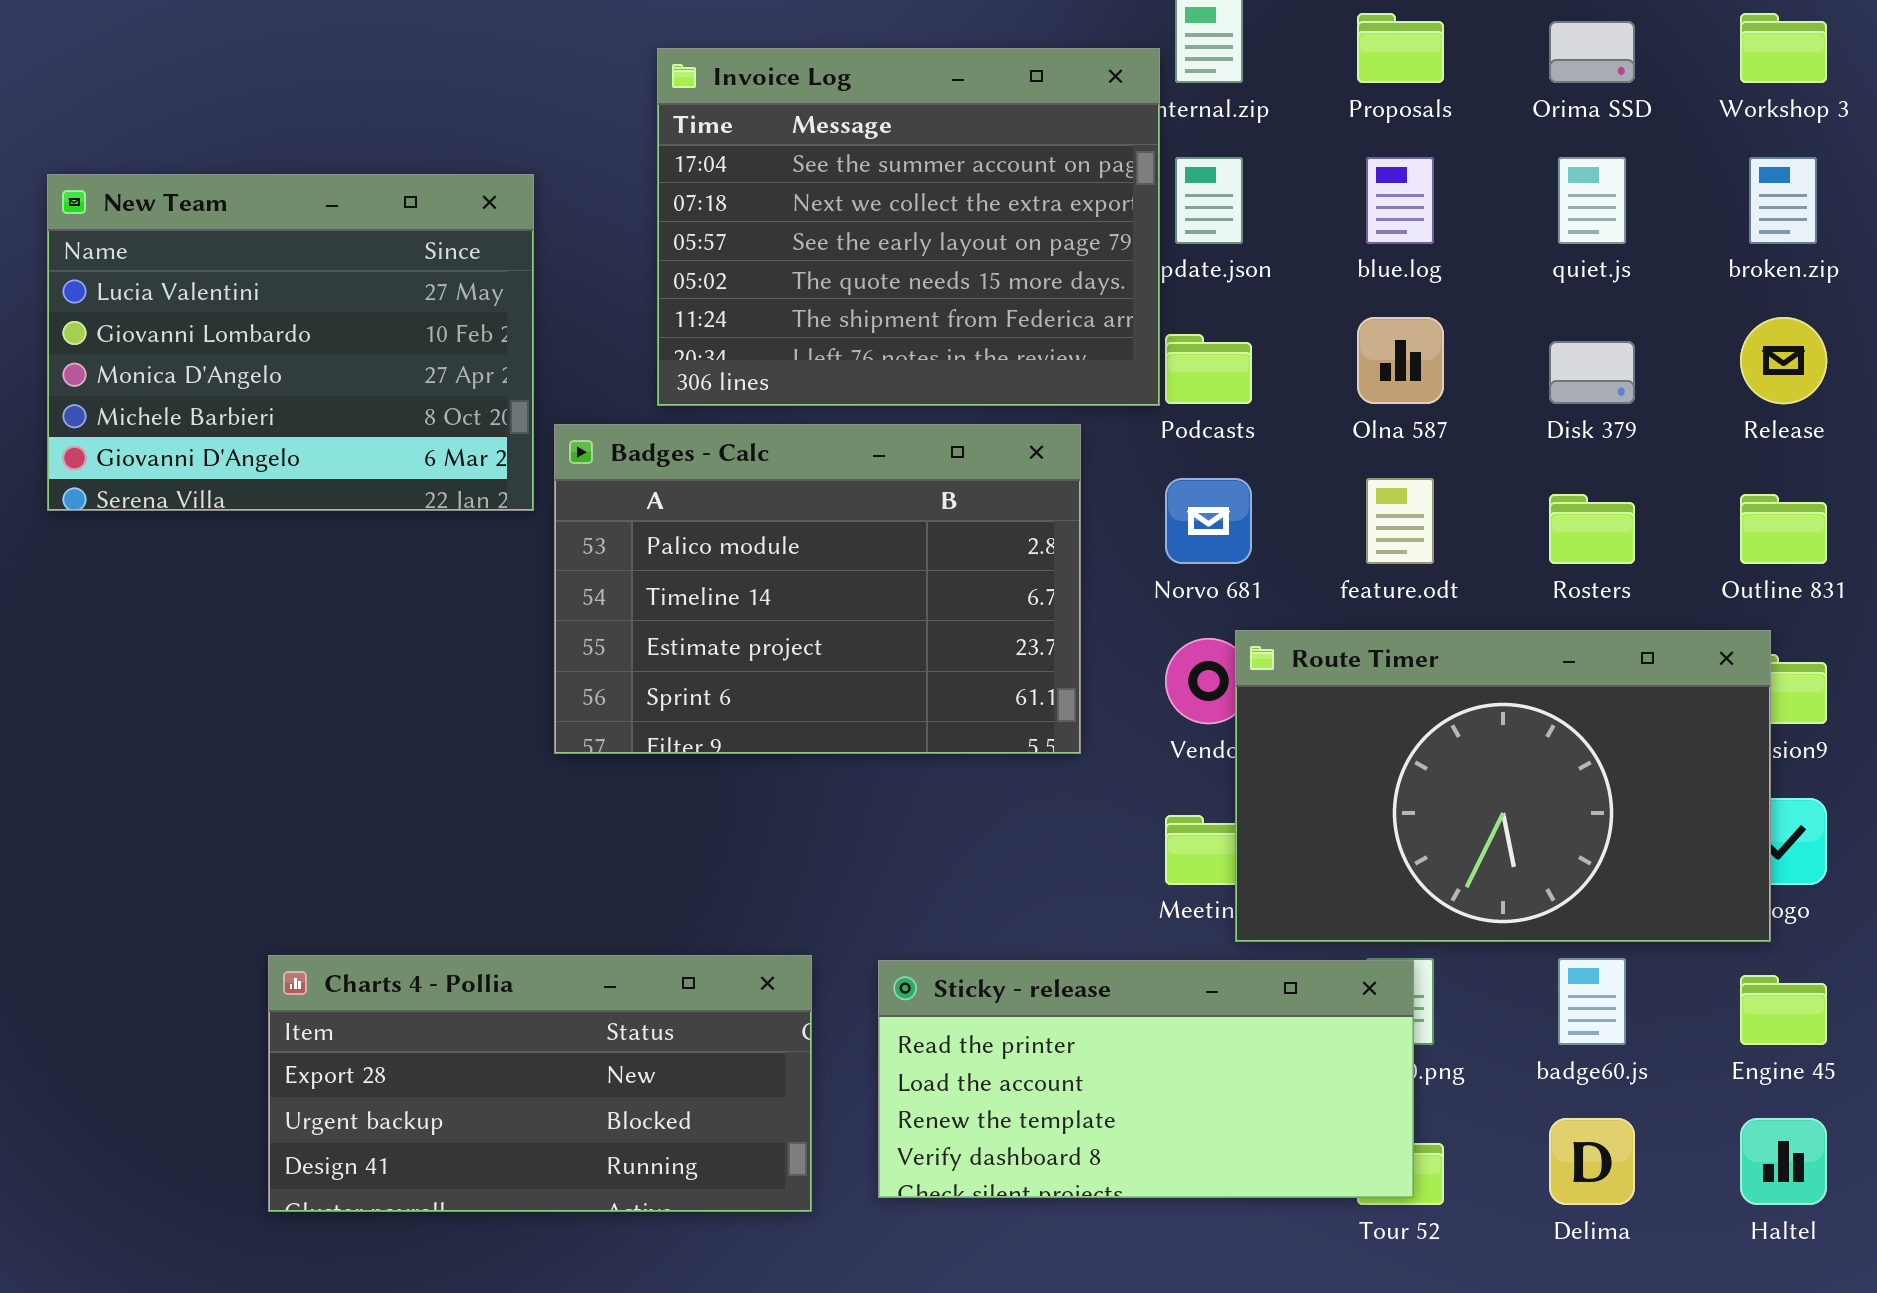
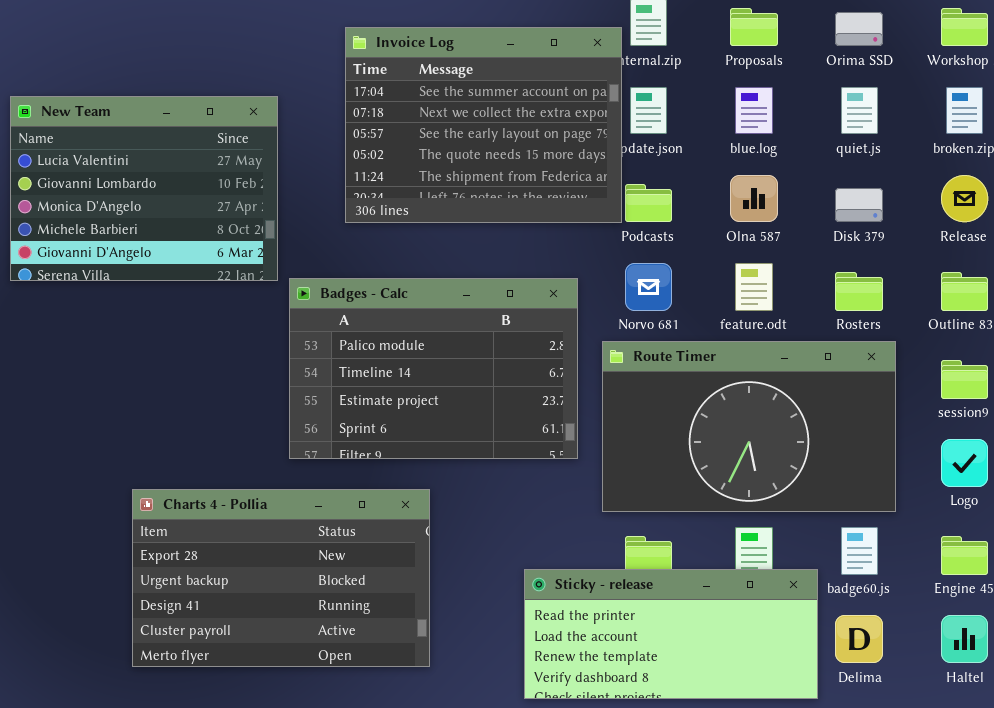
Badges - Calc: [554,424,1081,754] -> [289,278,578,459], moved
Route Timer: [1235,630,1771,942] -> [602,341,896,512], moved
Charts 4 - Pollia: [268,955,812,1212] -> [132,489,430,667], resized
Sticky - release: [878,960,1414,1198] -> [524,569,818,699], moved

